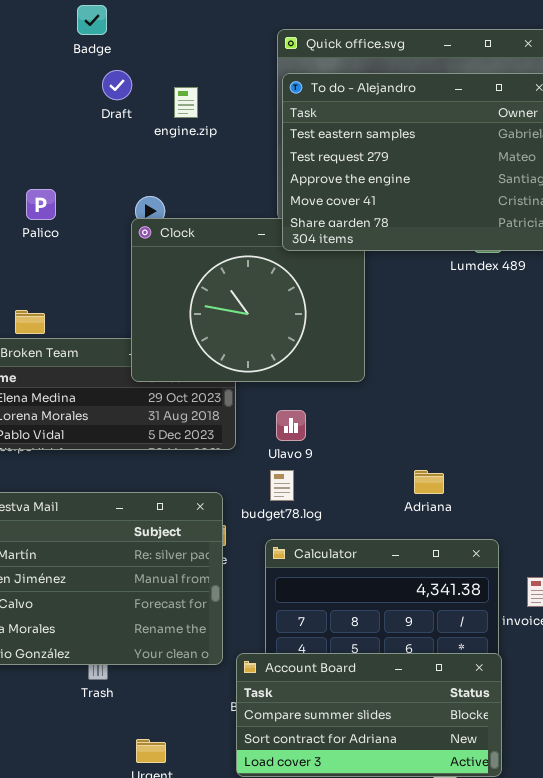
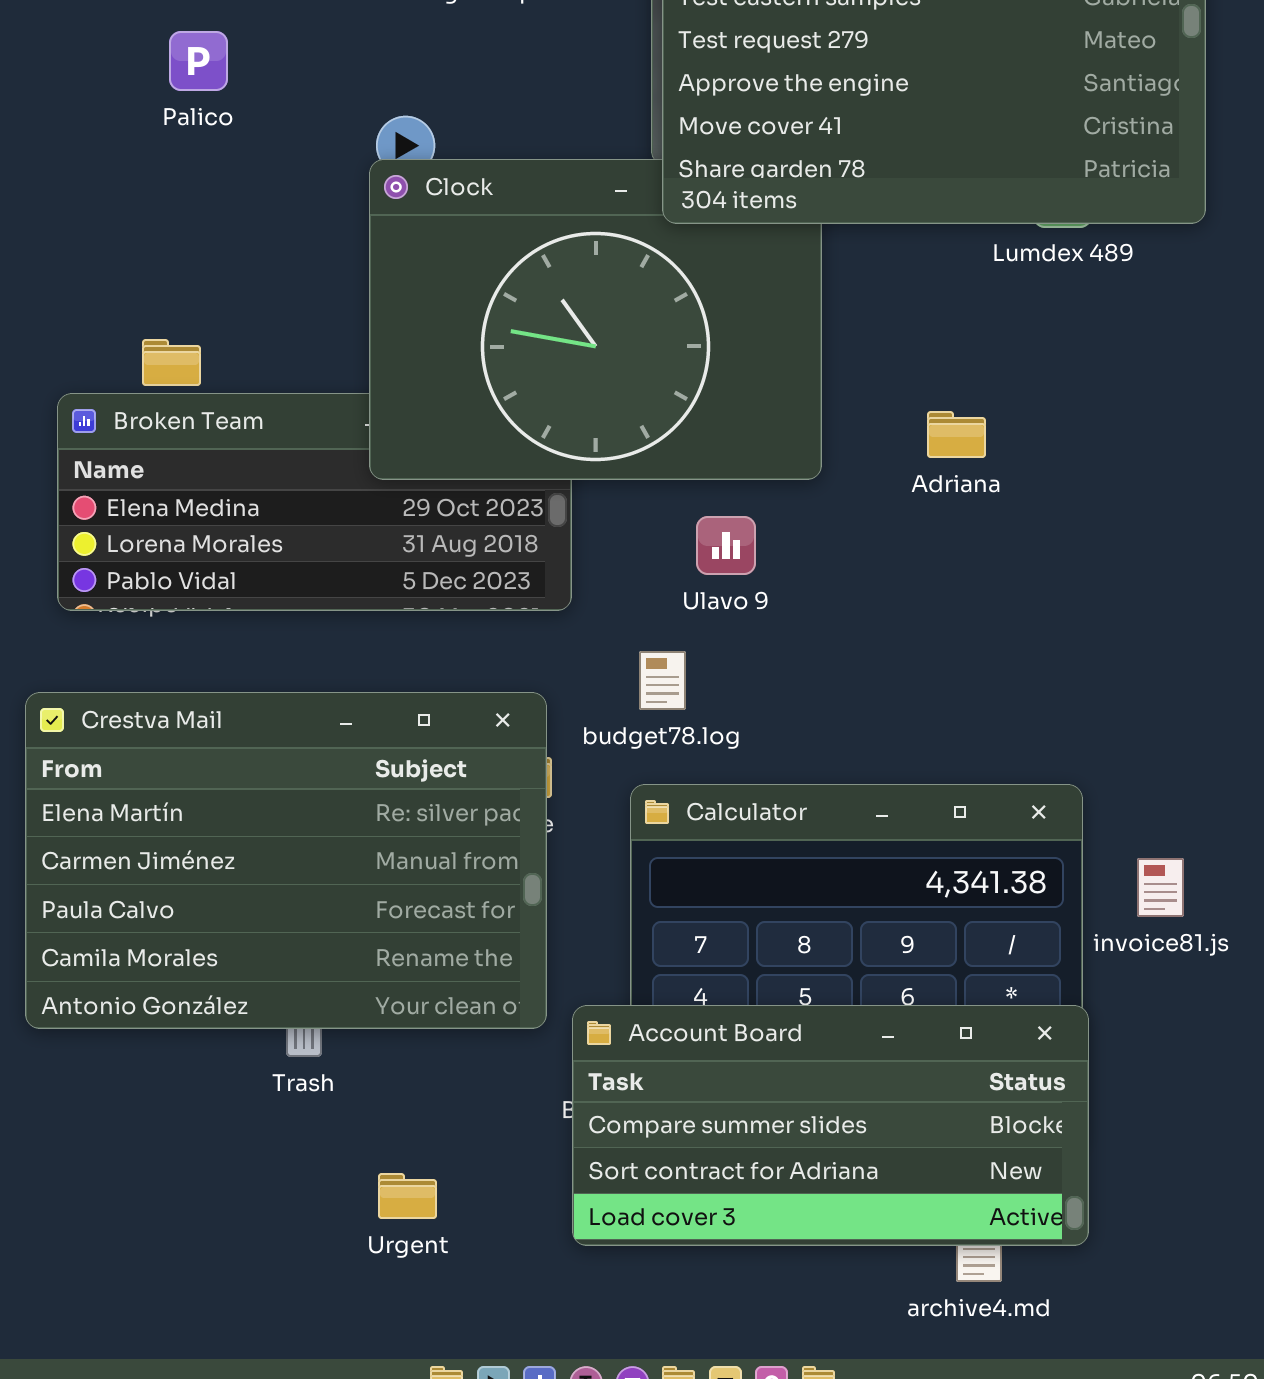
Palico: [26,189,56,220] -> [169,31,228,91], moved
Ulavo 9: [276,410,306,441] -> [696,516,756,575], moved
Adriana: [414,470,444,494] -> [927,411,986,458], moved

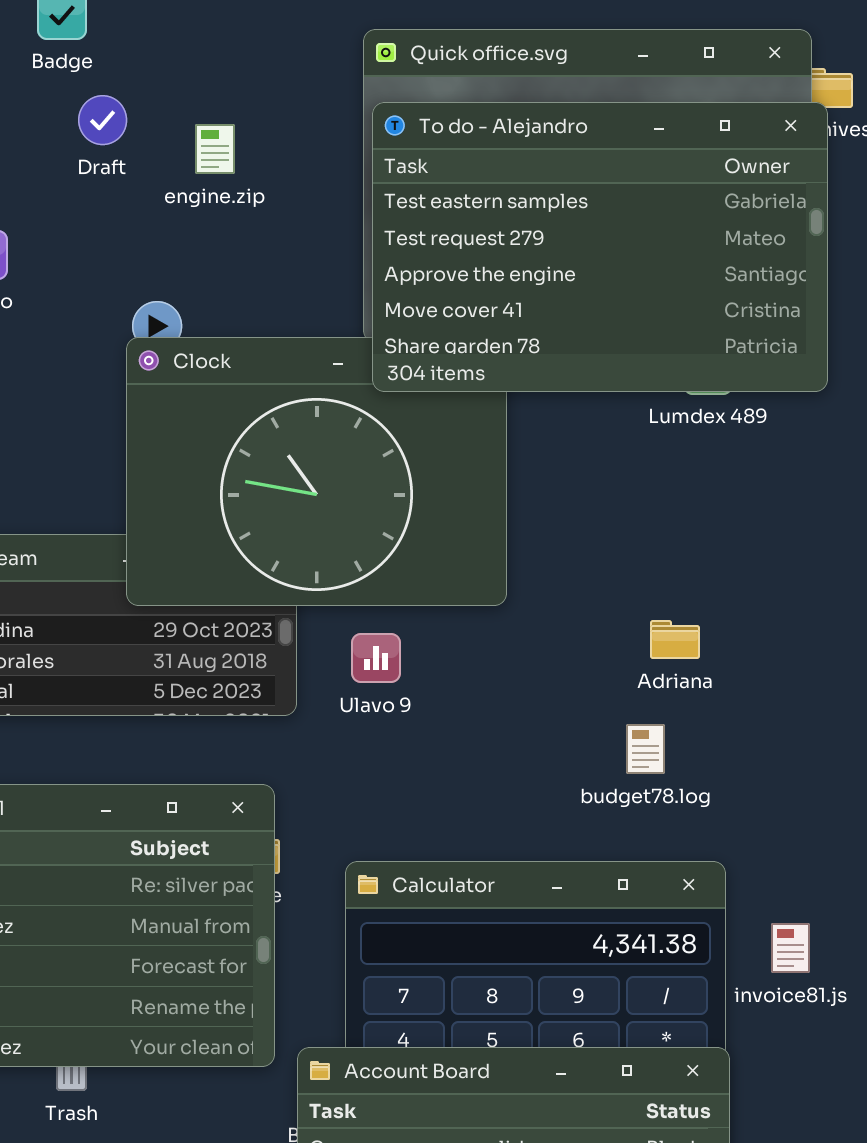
Adriana: [927,411,986,458] -> [650,620,700,659], moved
Ulavo 9: [696,516,756,575] -> [351,633,401,683], moved
budget78.log: [639,651,686,710] -> [626,724,665,774], moved

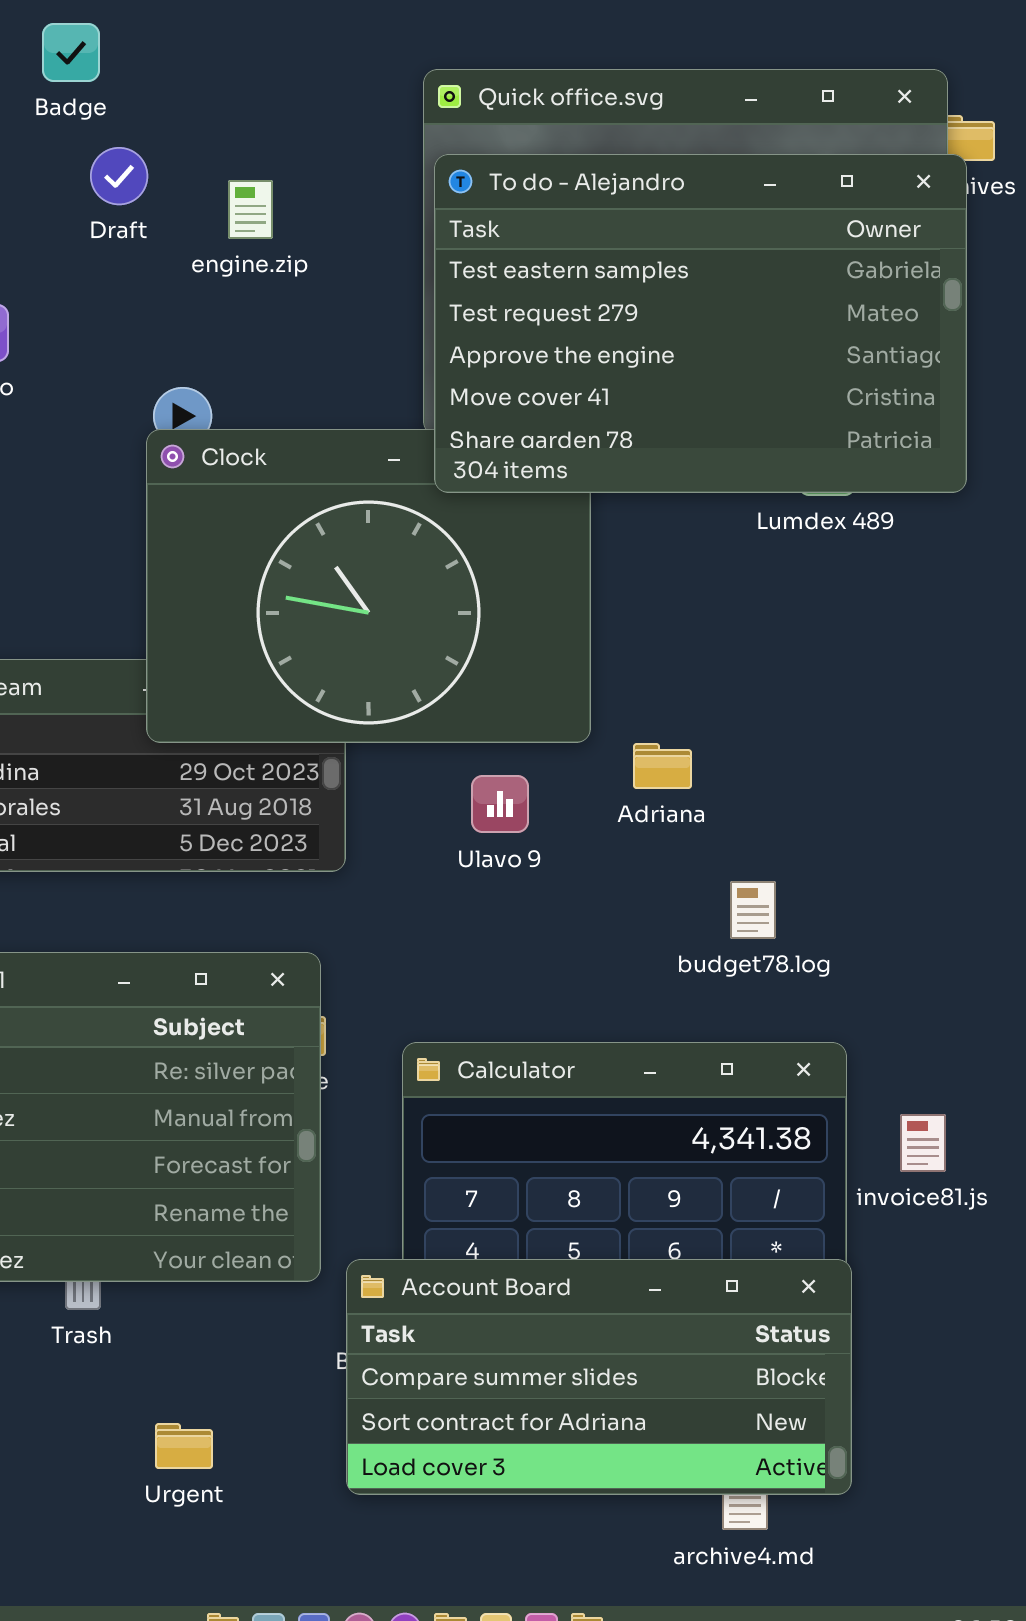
Adriana: [650,620,700,659] -> [633,743,692,789], moved
Ulavo 9: [351,633,401,683] -> [471,775,529,833], moved

